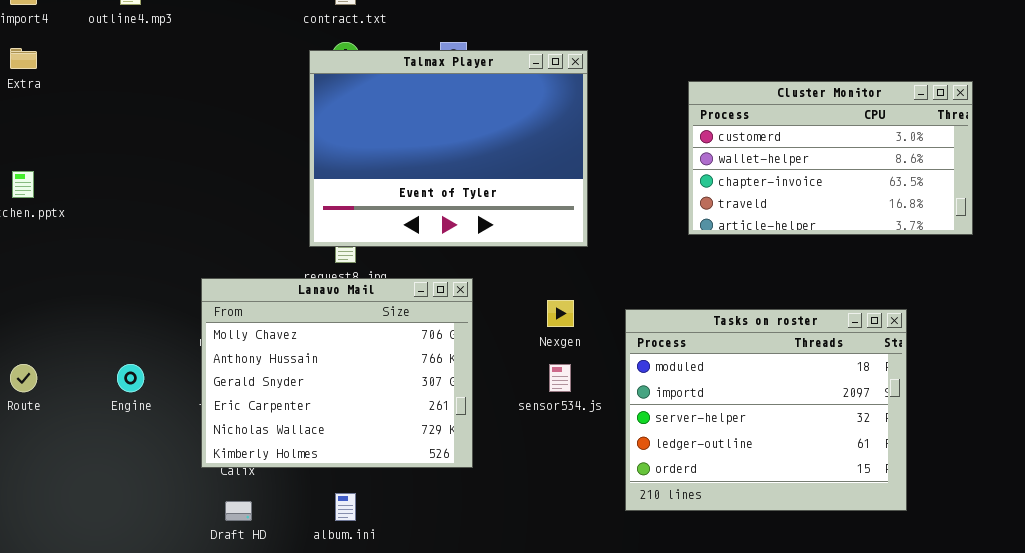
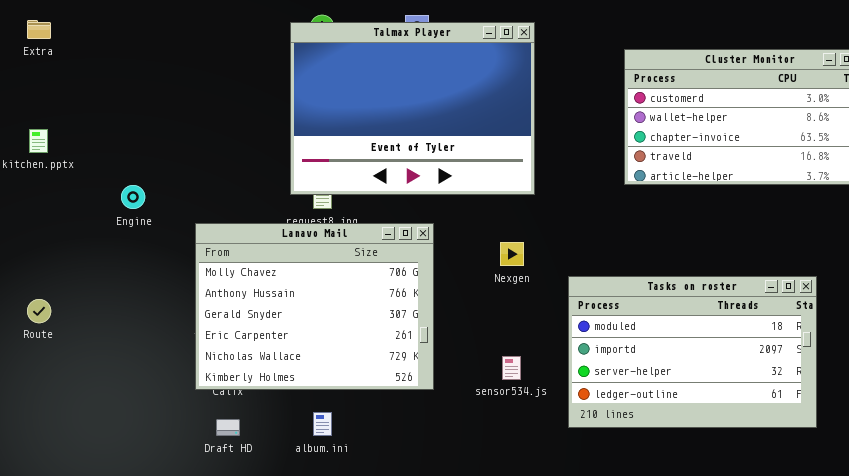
Tasks on roster: [625,309,907,511] -> [568,276,817,428], resized
Engine: [117,364,144,392] -> [121,185,145,209], moved
sensor534.js: [549,364,571,392] -> [502,356,521,380], moved

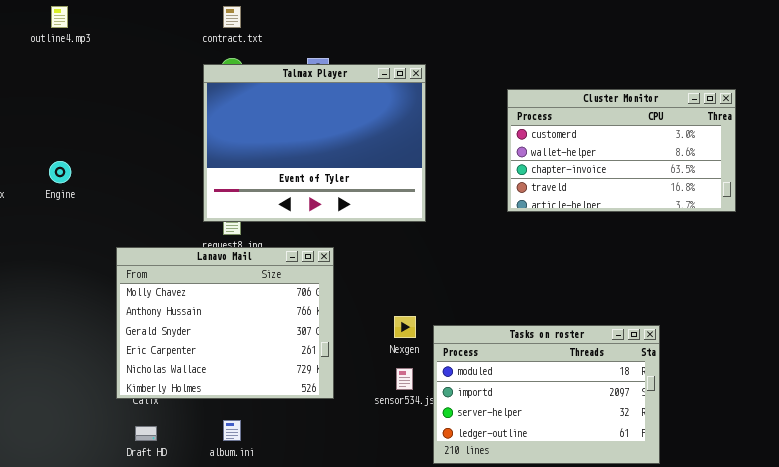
Engine: [121,185,145,209] -> [49,161,71,183], moved
Nexgen: [500,242,524,266] -> [394,316,416,338], moved
Tasks on roster: [568,276,817,428] -> [433,325,660,464], moved

